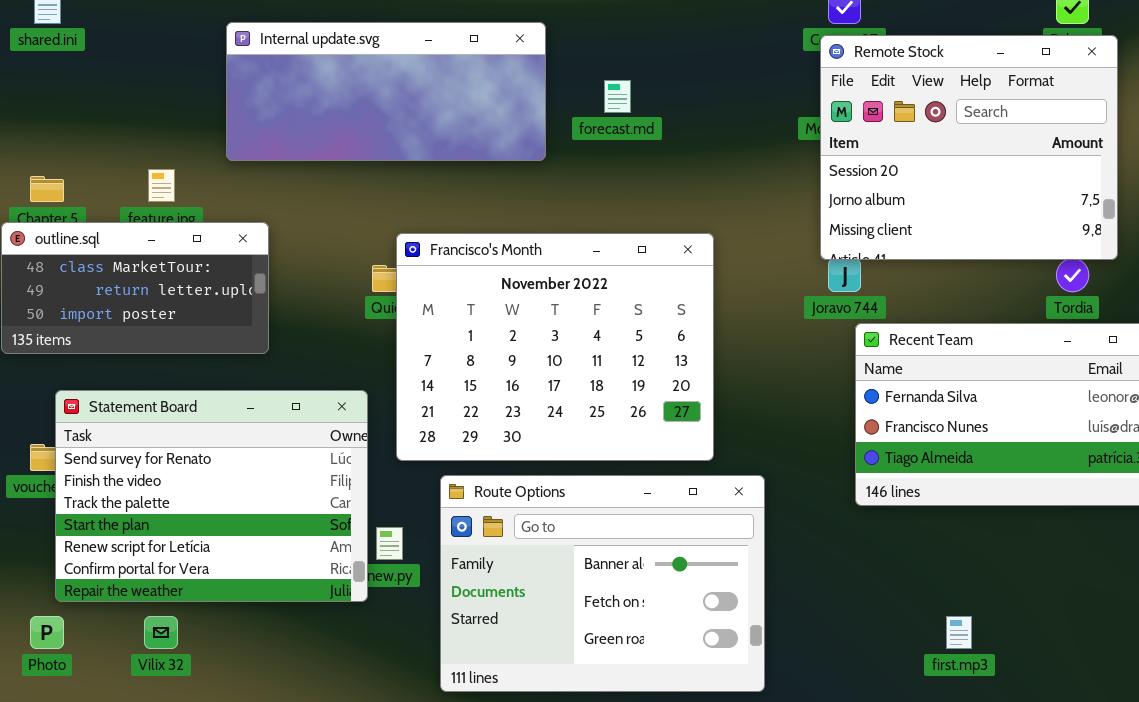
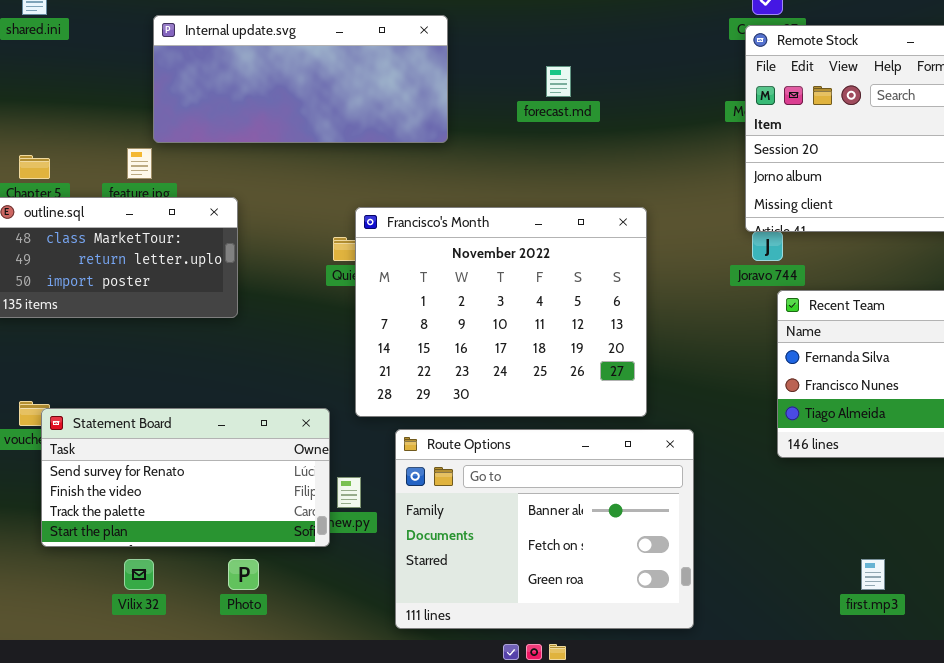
Internal update.svg: [226,22,546,161] -> [153,15,448,143], moved
Statement Board: [55,390,368,602] -> [41,408,330,547], resized
Photo: [30,616,64,649] -> [228,559,259,590], moved

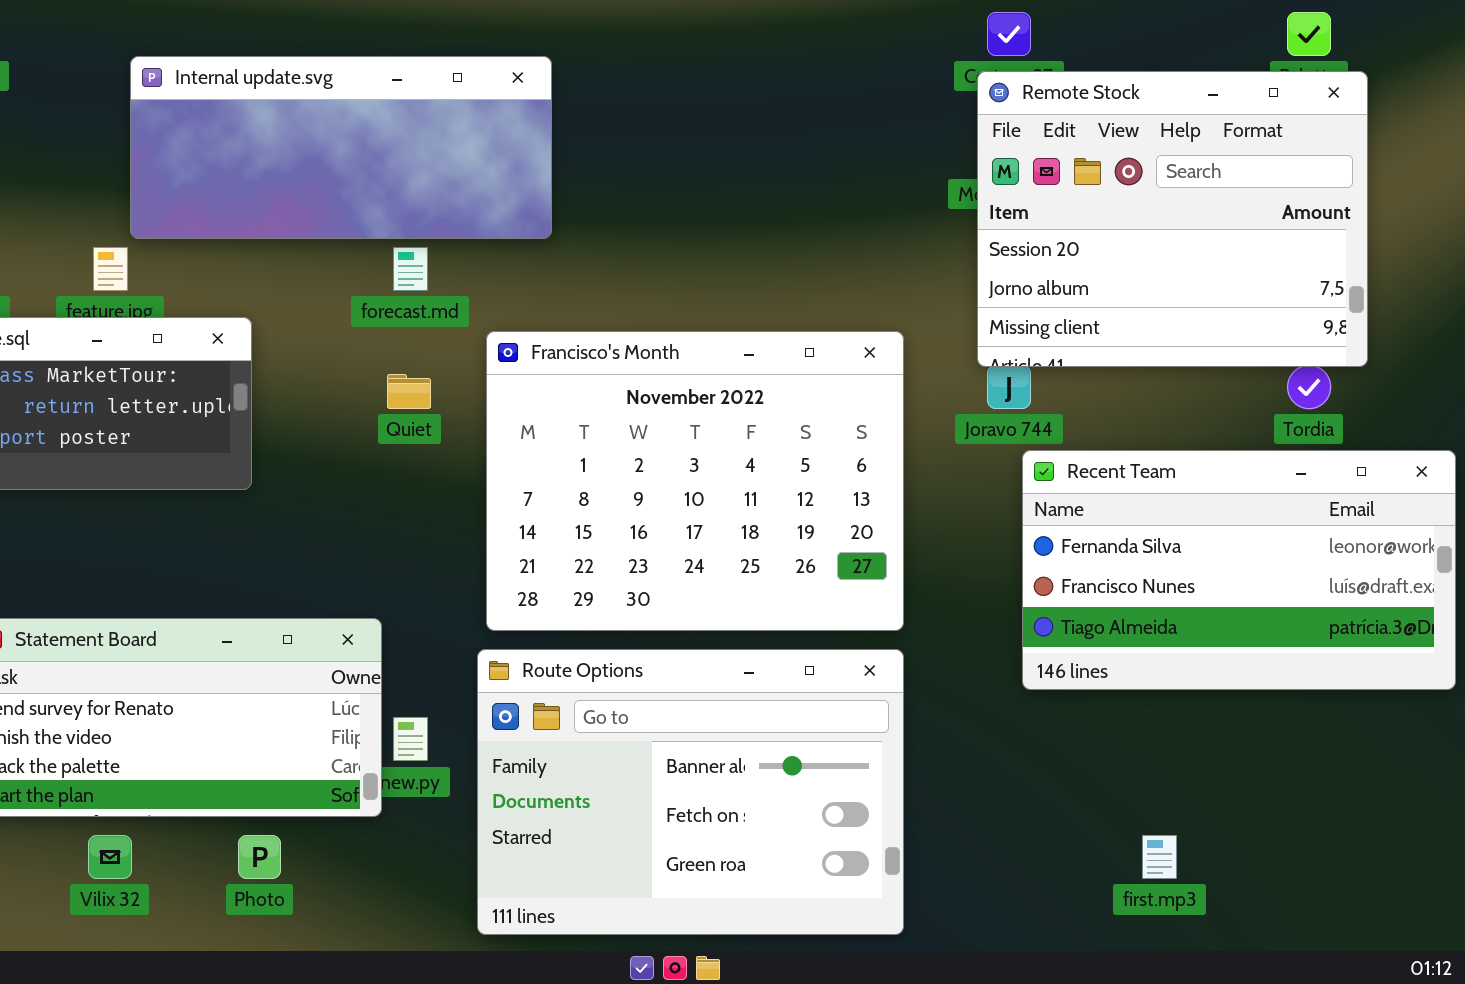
forecast.md: [546,66,571,97] -> [393,247,428,291], moved
Francisco's Month: [355,207,647,417] -> [486,331,904,631], moved

